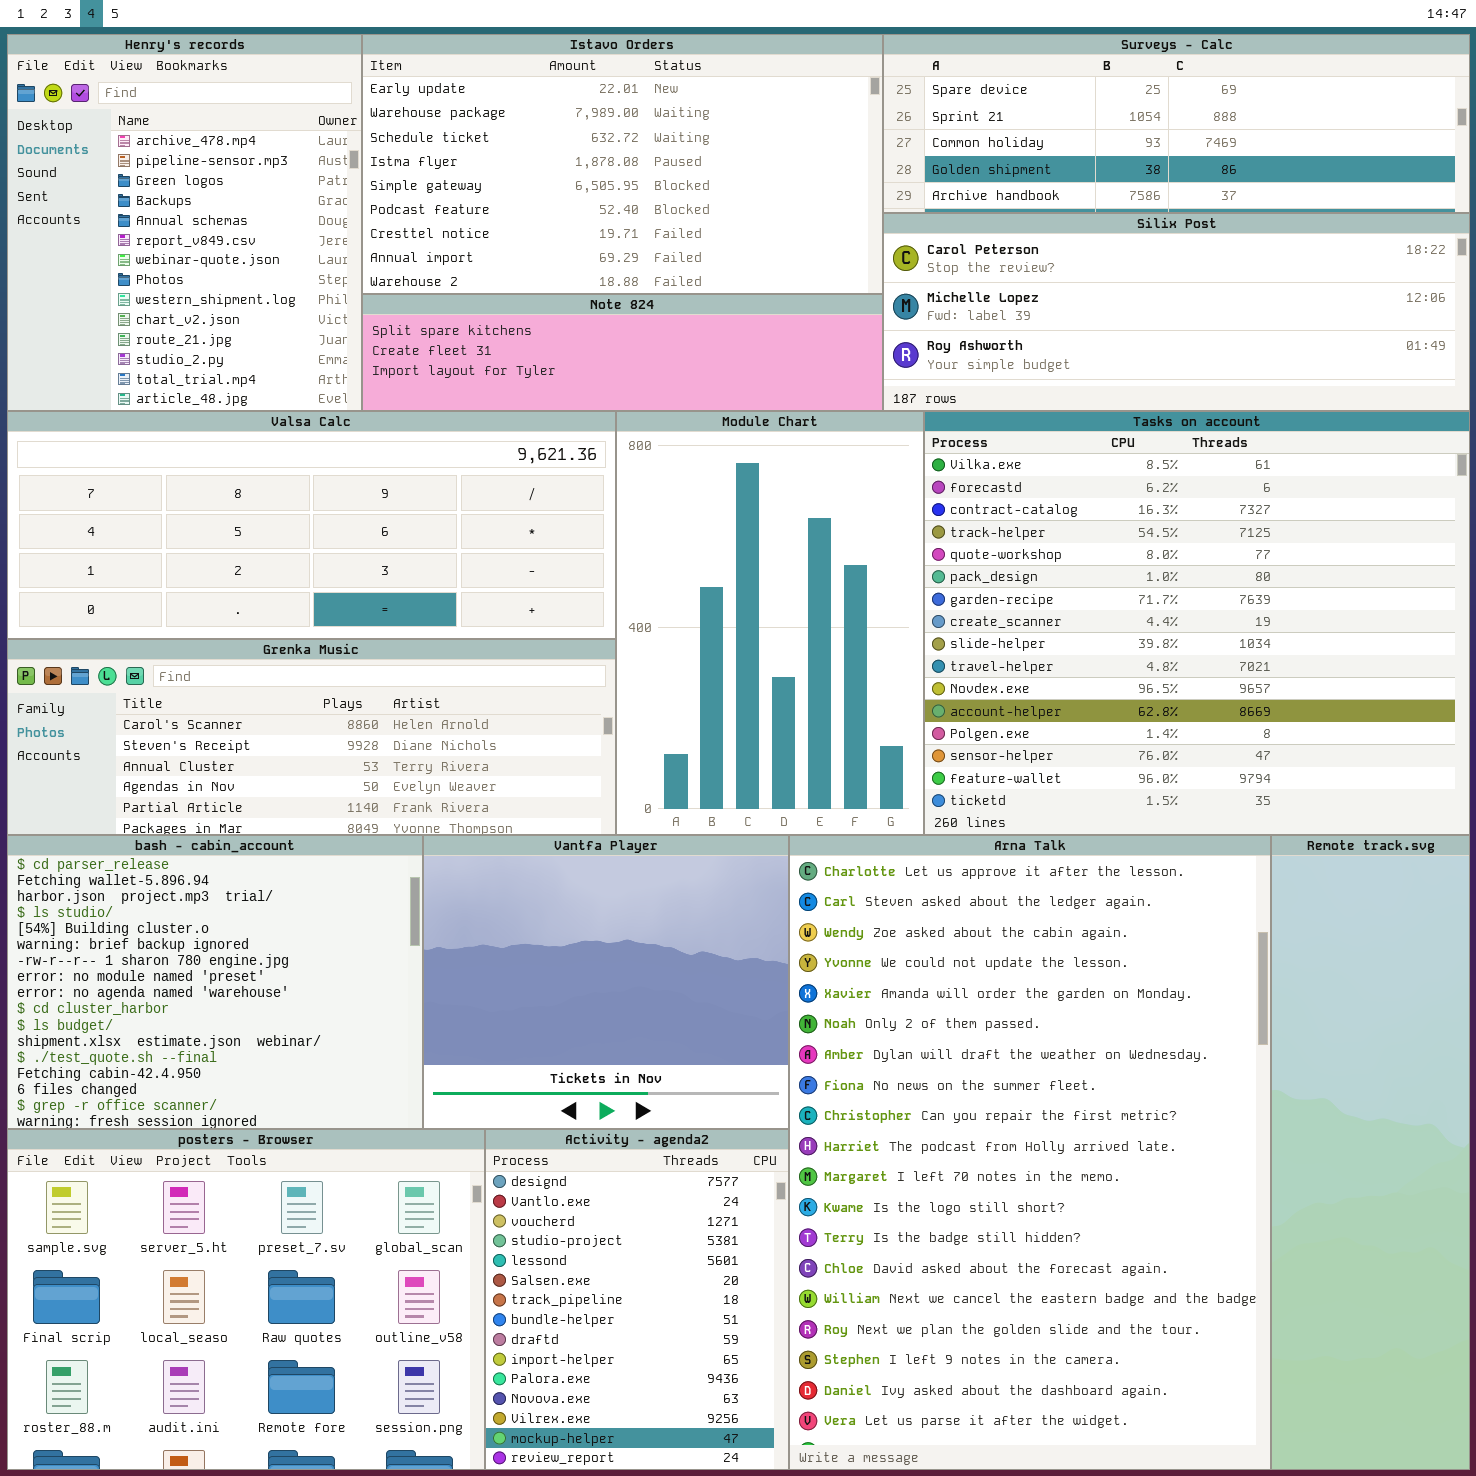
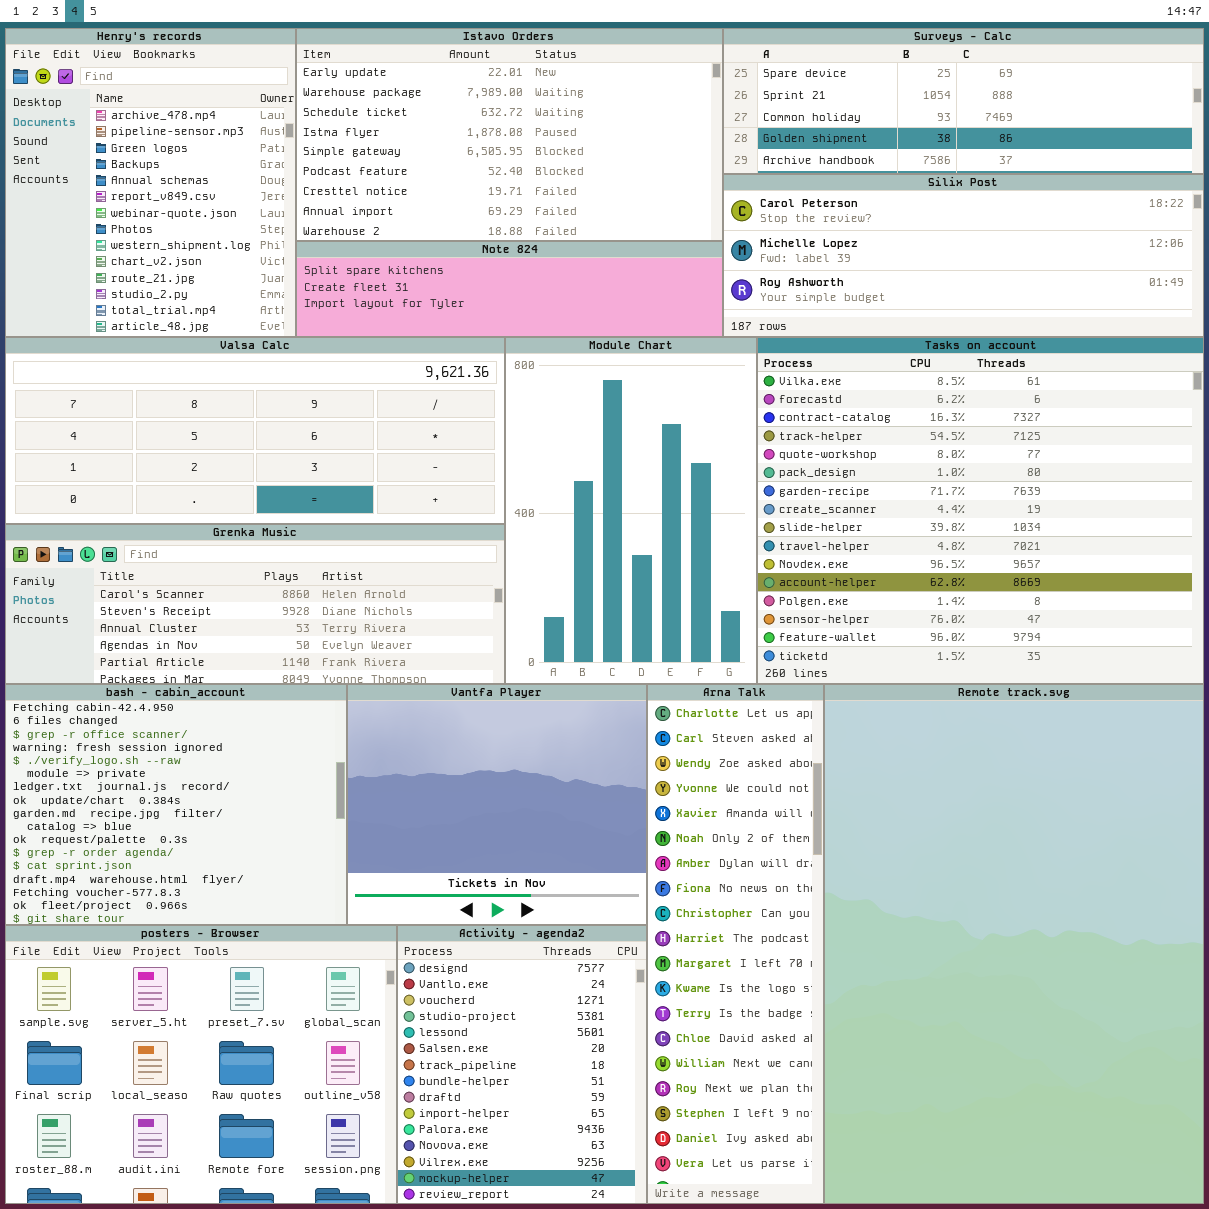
bash - cabin_account: [7,835,423,1129] -> [5,684,347,925], scrolled down 13 rows
Arna Talk: [789,835,1271,1470] -> [647,684,824,1204], resized
Remote track.svg: [1271,835,1470,1470] -> [824,684,1204,1204], resized

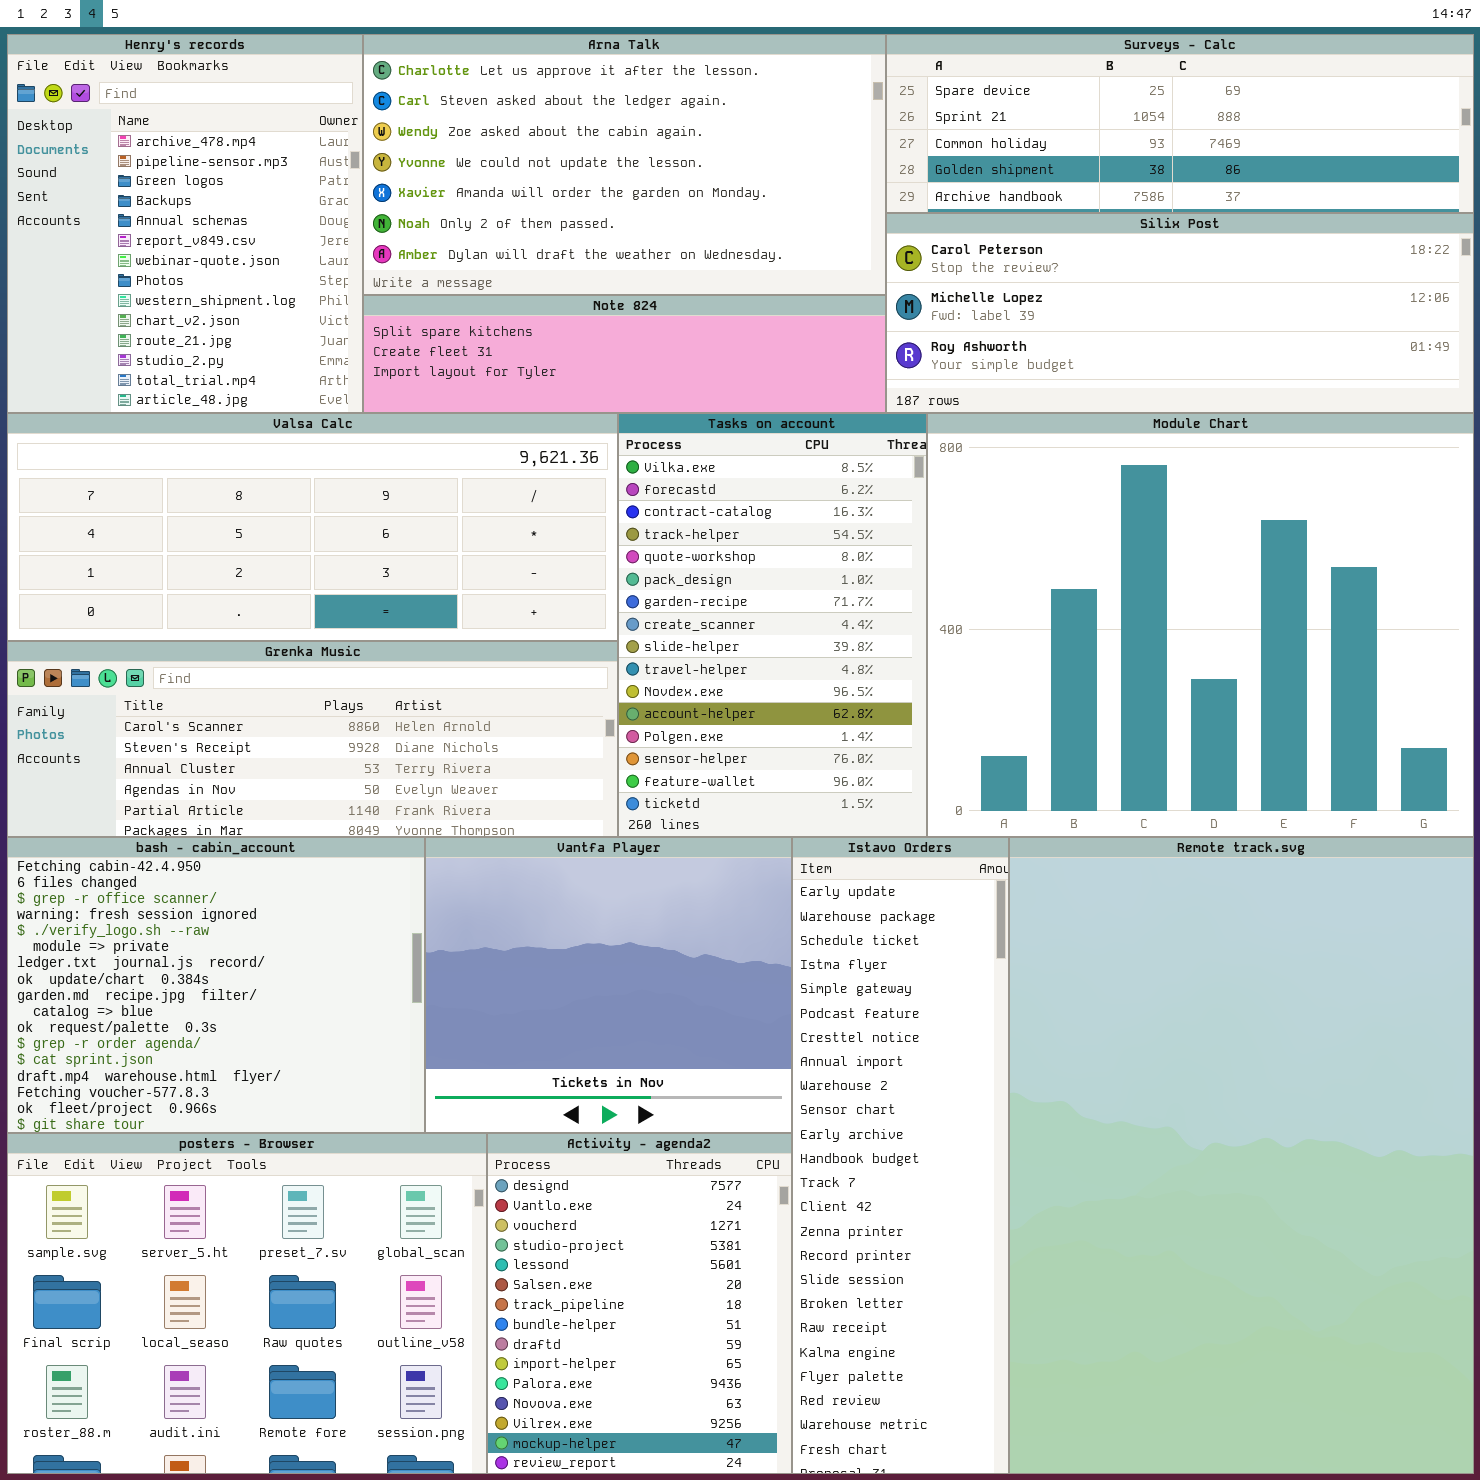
Istavo Orders: [296,28,723,241] -> [792,837,1009,1474], moved, resized
Module Chart: [505,337,757,684] -> [927,413,1474,837], moved, resized
Tasks on account: [757,337,1204,684] -> [618,413,927,837], moved, resized
Arna Talk: [647,684,824,1204] -> [363,34,886,295], moved, resized

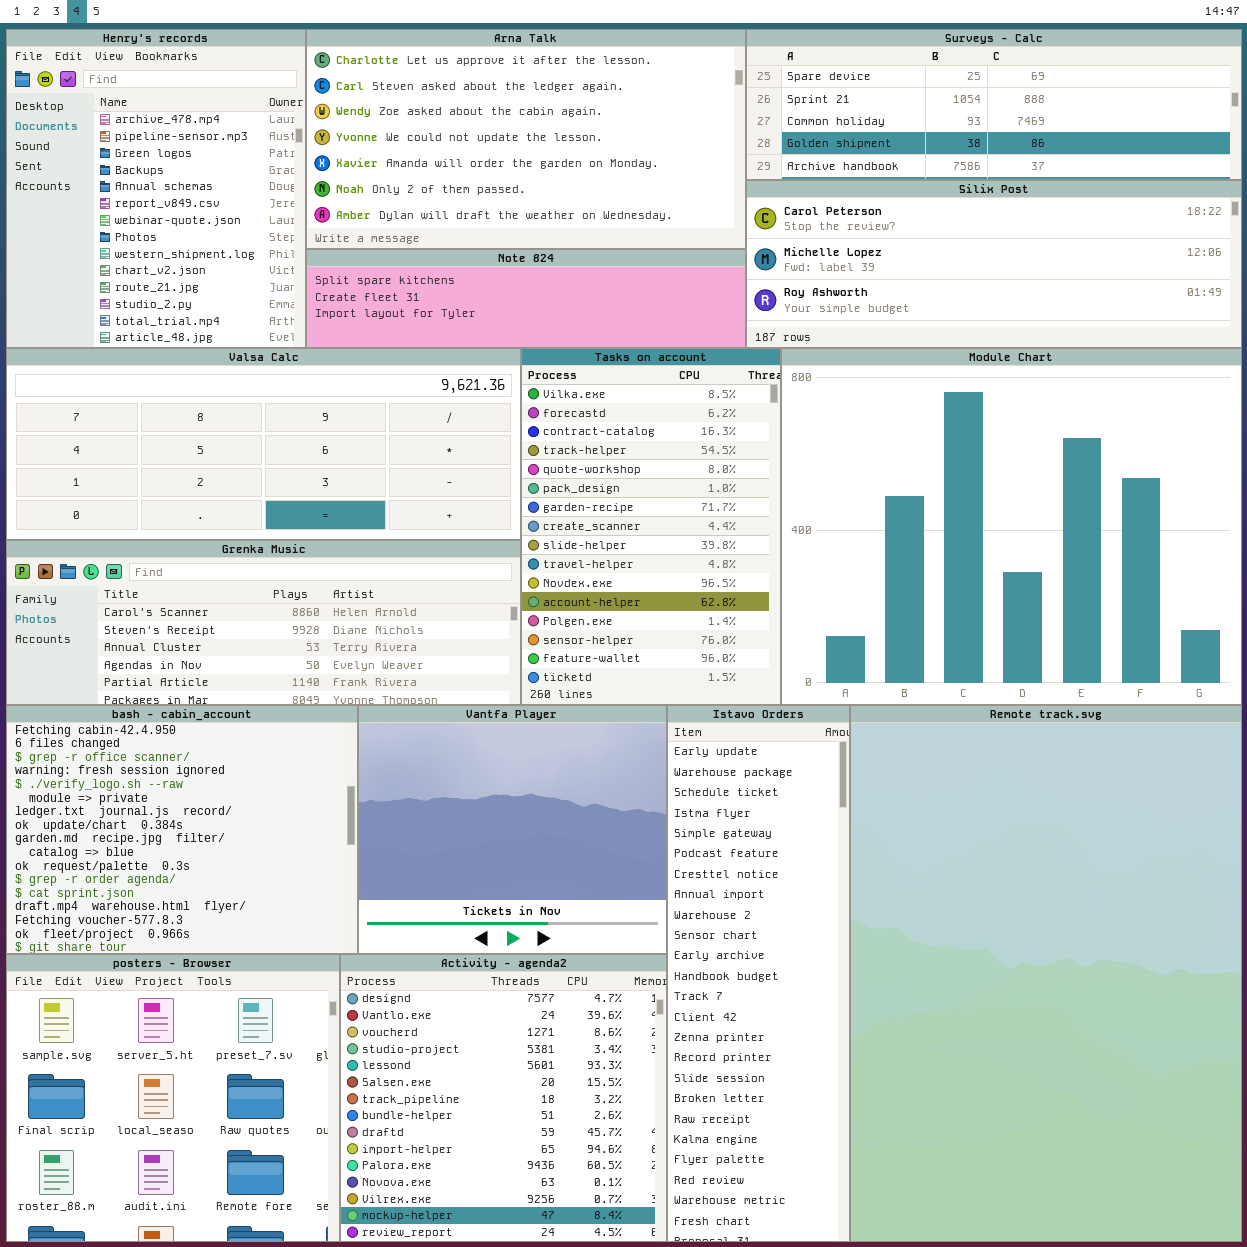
posters - Browser: [7,1133,487,1474] -> [6,954,340,1242], resized
Activity - agenda2: [487,1133,792,1474] -> [340,954,667,1242], resized

